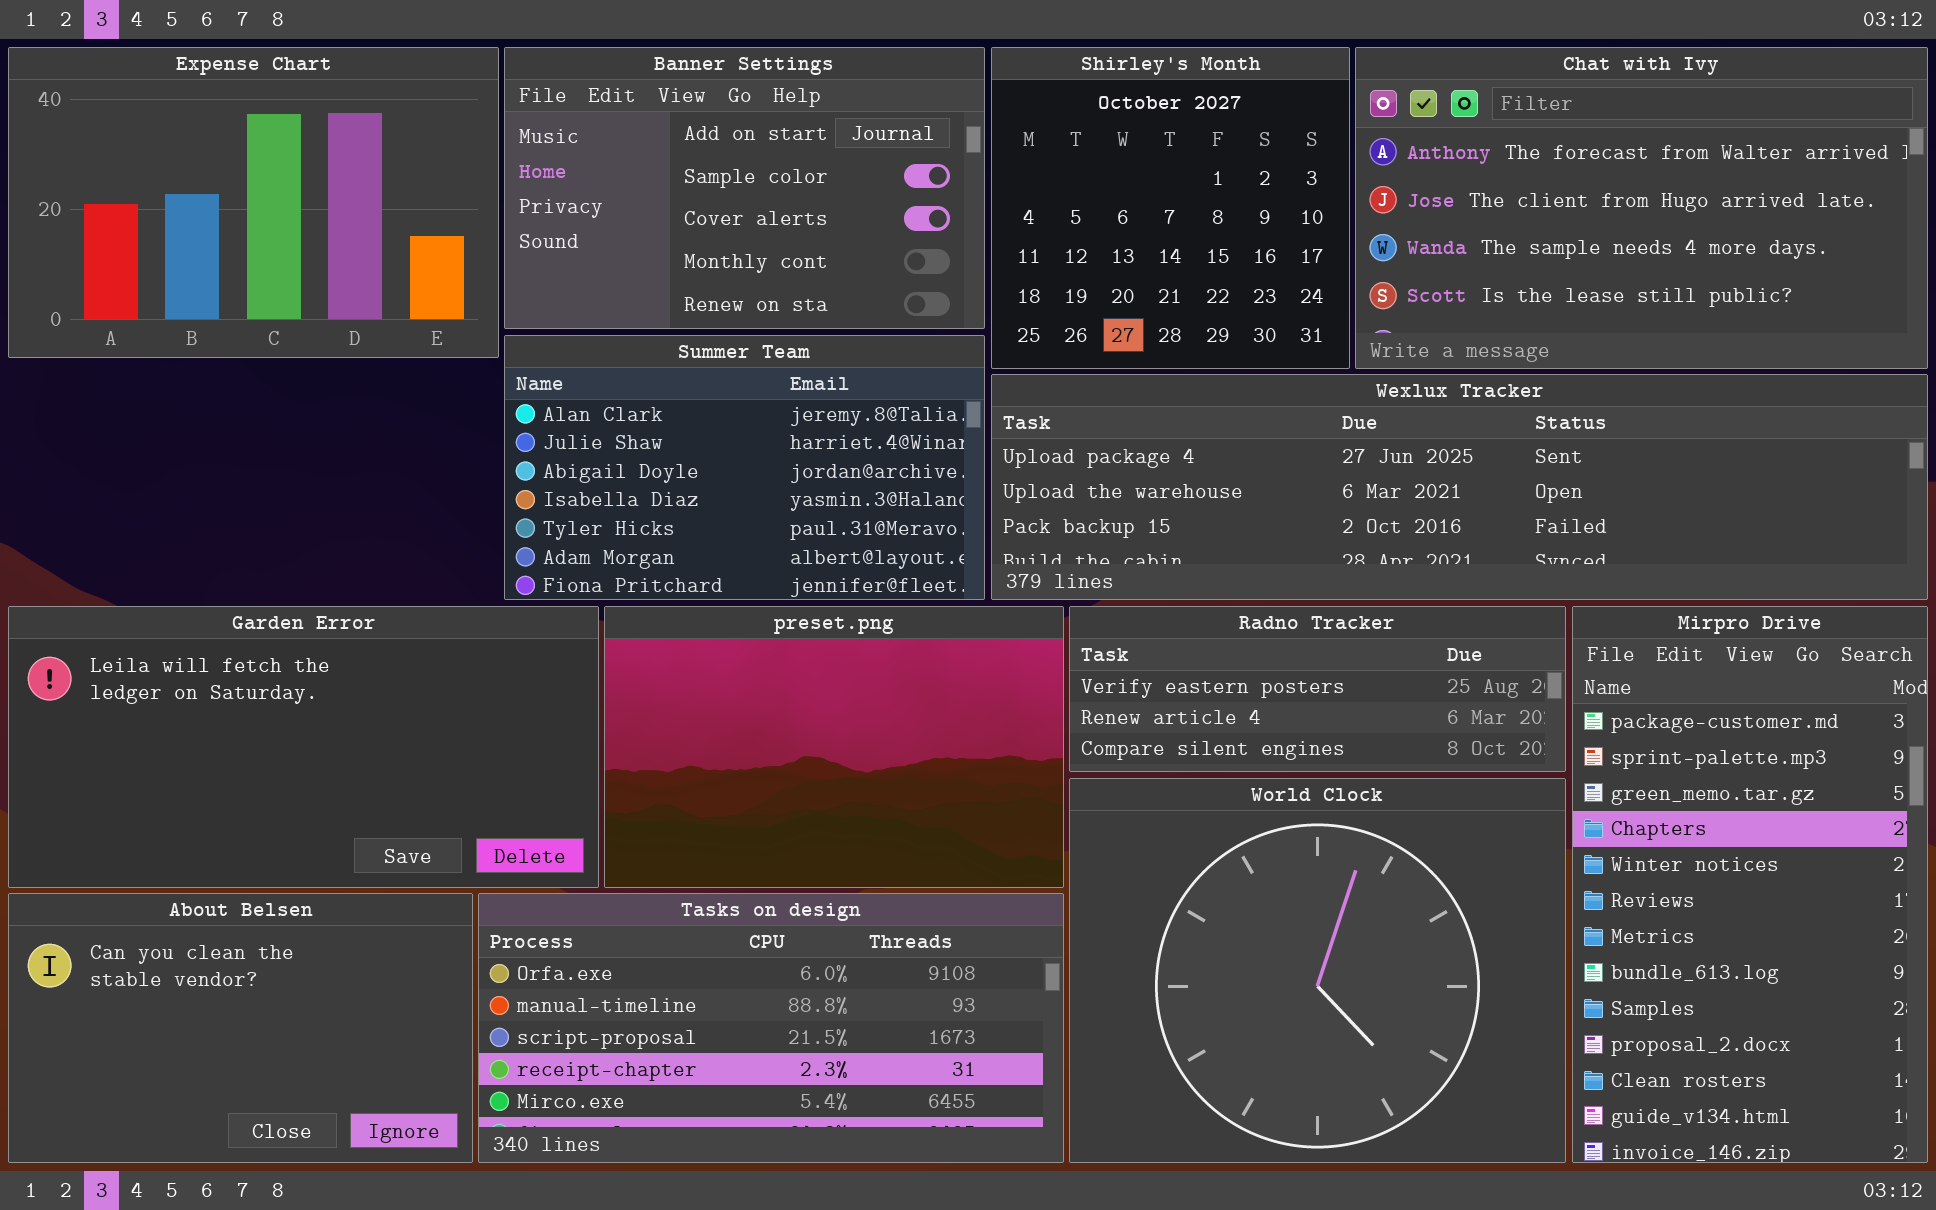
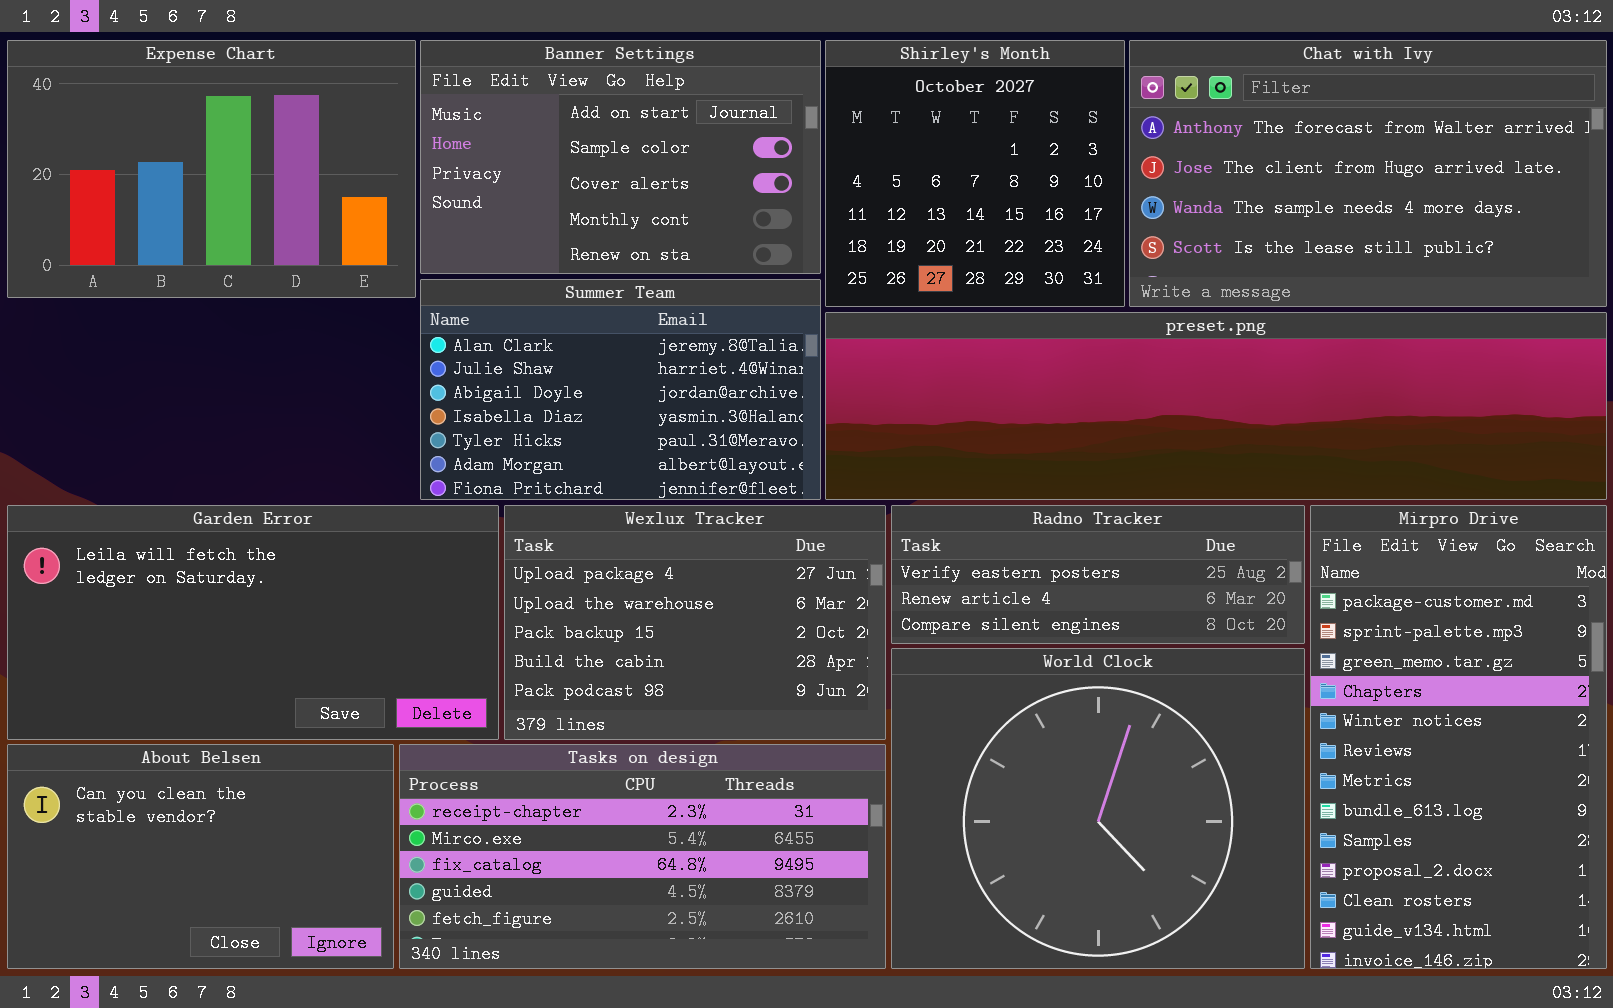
Wexlux Tracker: [991,374,1928,600] -> [504,505,886,740], moved, resized
preset.png: [604,606,1064,888] -> [825,312,1607,500], moved, resized
Tasks on design: [478,893,1064,1163] -> [399,744,886,969], scrolled down 3 rows

